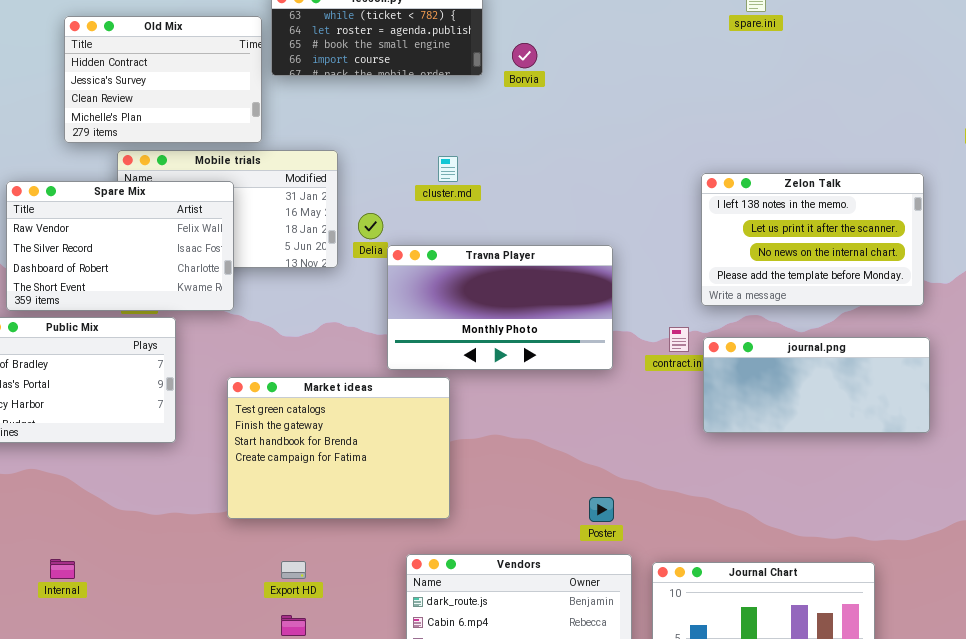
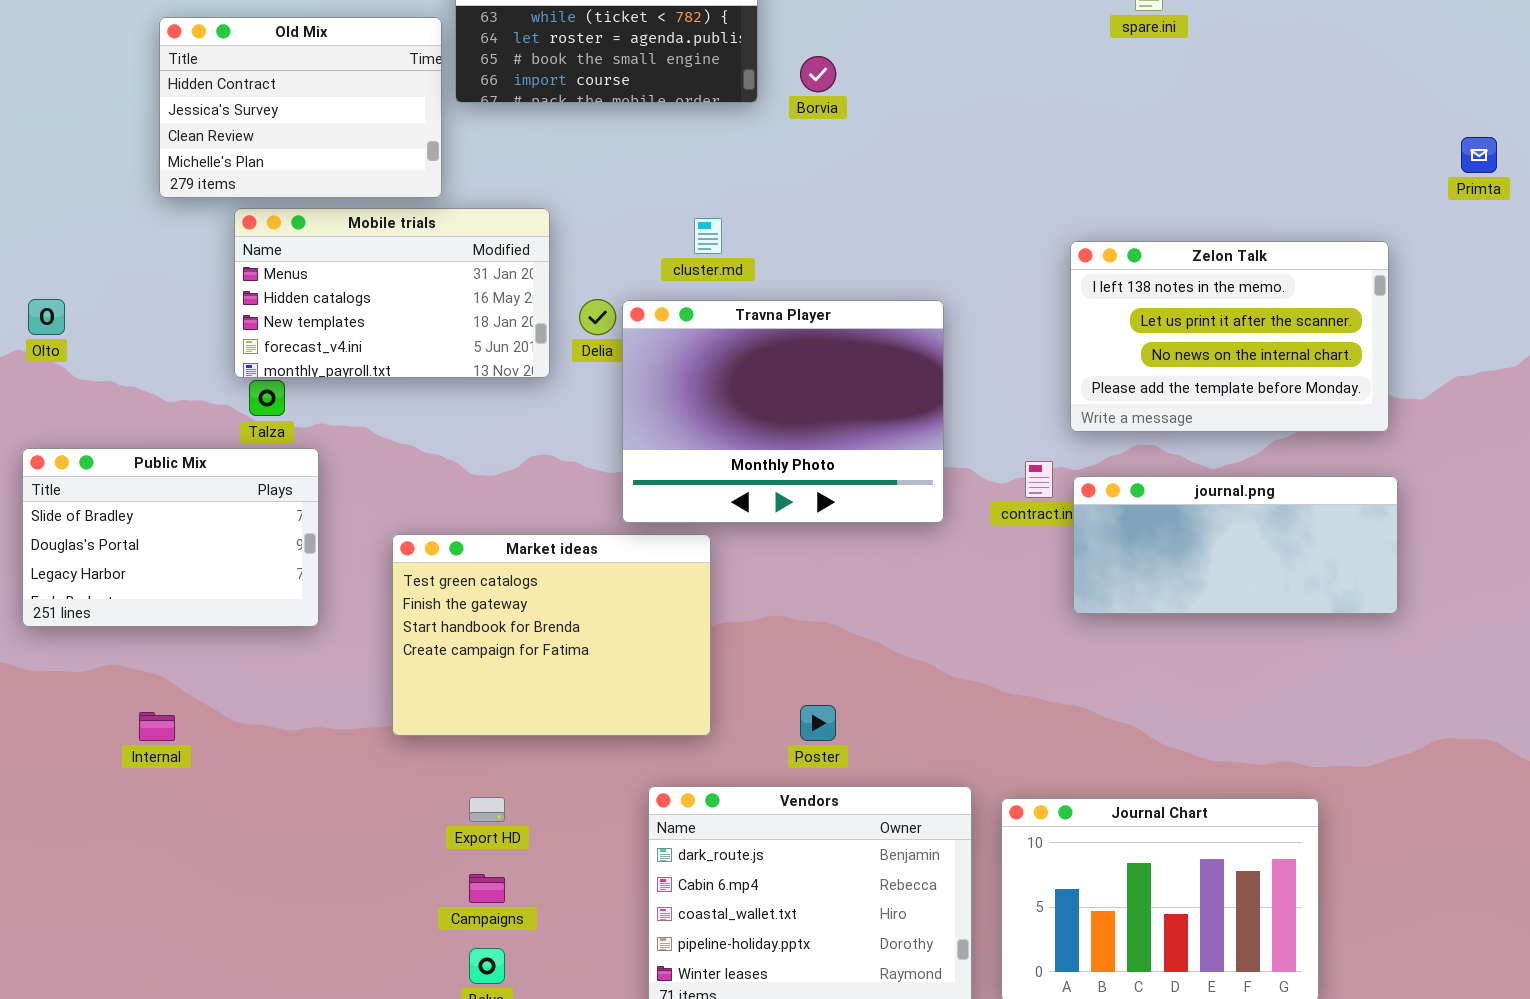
Spare Mix: [6,181,234,311] -> none, closed
Travna Player: [387,245,613,370] -> [622,300,944,523], resized
Poster: [589,497,614,522] -> [800,705,836,741], moved
Internal: [50,559,75,579] -> [139,712,175,741], moved

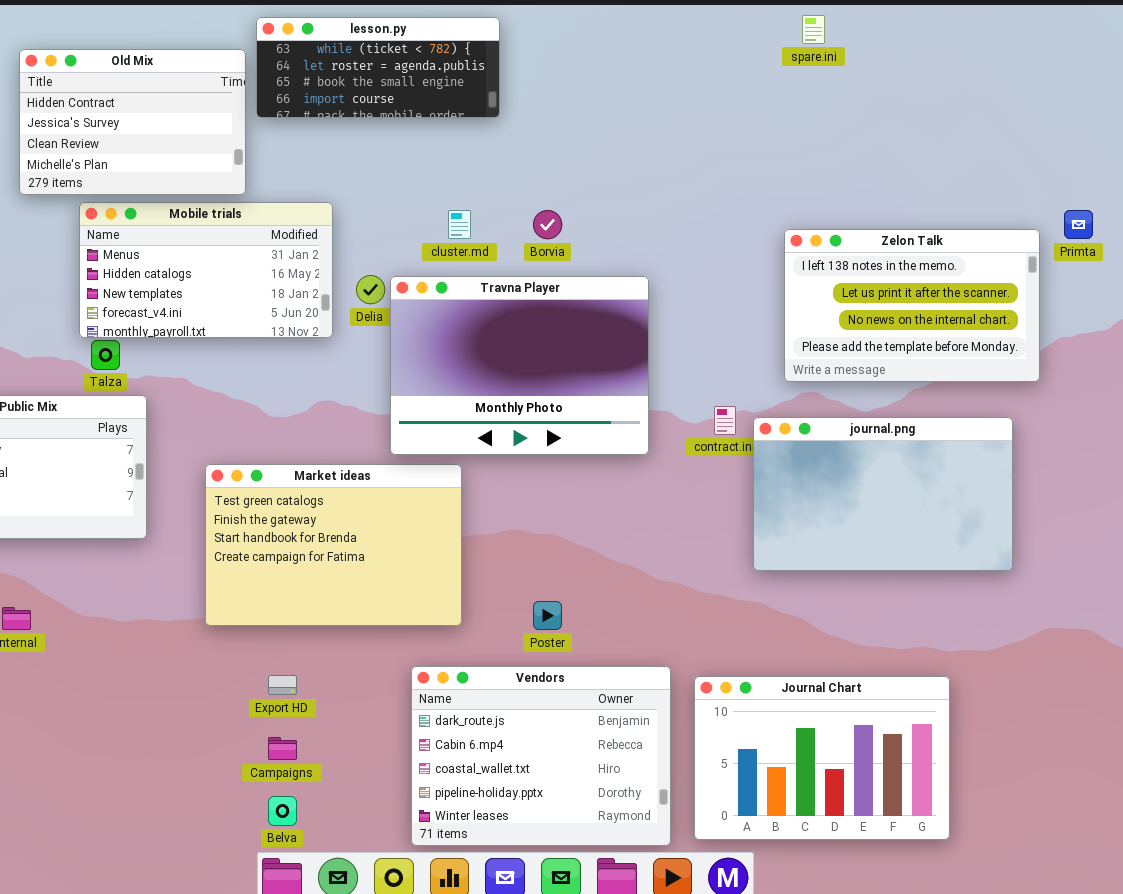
Borvia: [800,56,836,92] -> [533,210,562,239], moved
Primta: [1461,137,1497,173] -> [1064,210,1093,239], moved
Zelon Talk: [1070,241,1389,432] -> [784,229,1040,382], moved
journal.png: [1073,476,1398,614] -> [753,417,1013,571], resized

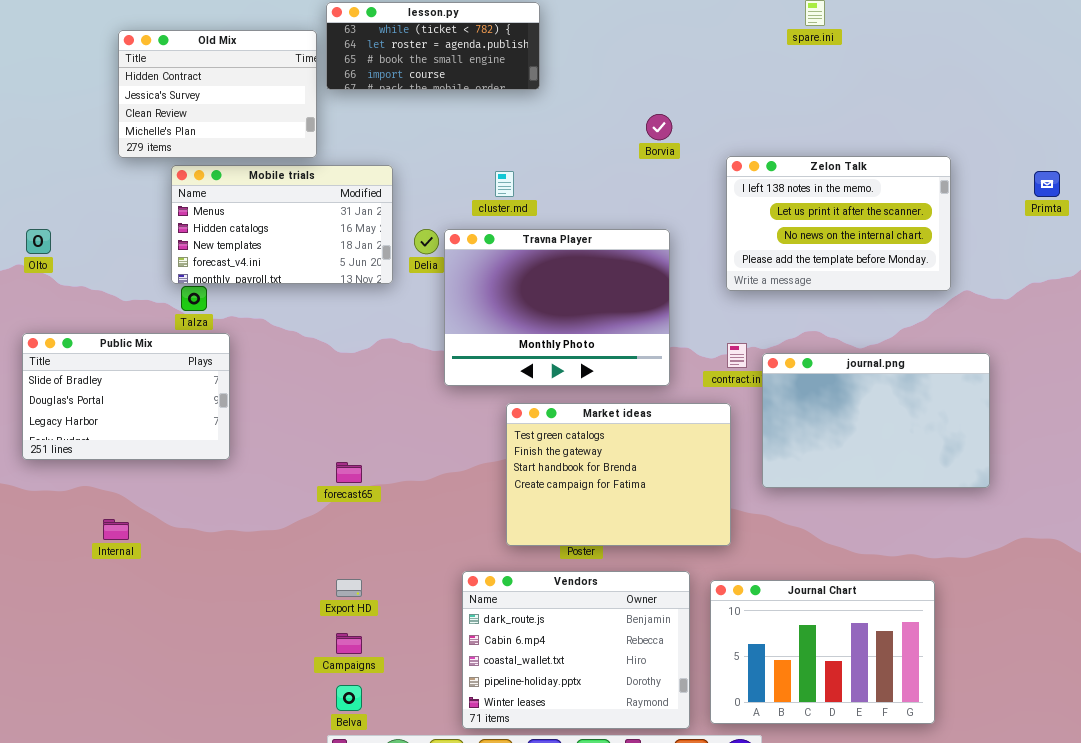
Borvia: [533,210,562,239] -> [646,114,672,140], moved
Zelon Talk: [784,229,1040,382] -> [726,156,951,291], moved
Market ideas: [205,464,462,626] -> [506,403,731,546], moved

